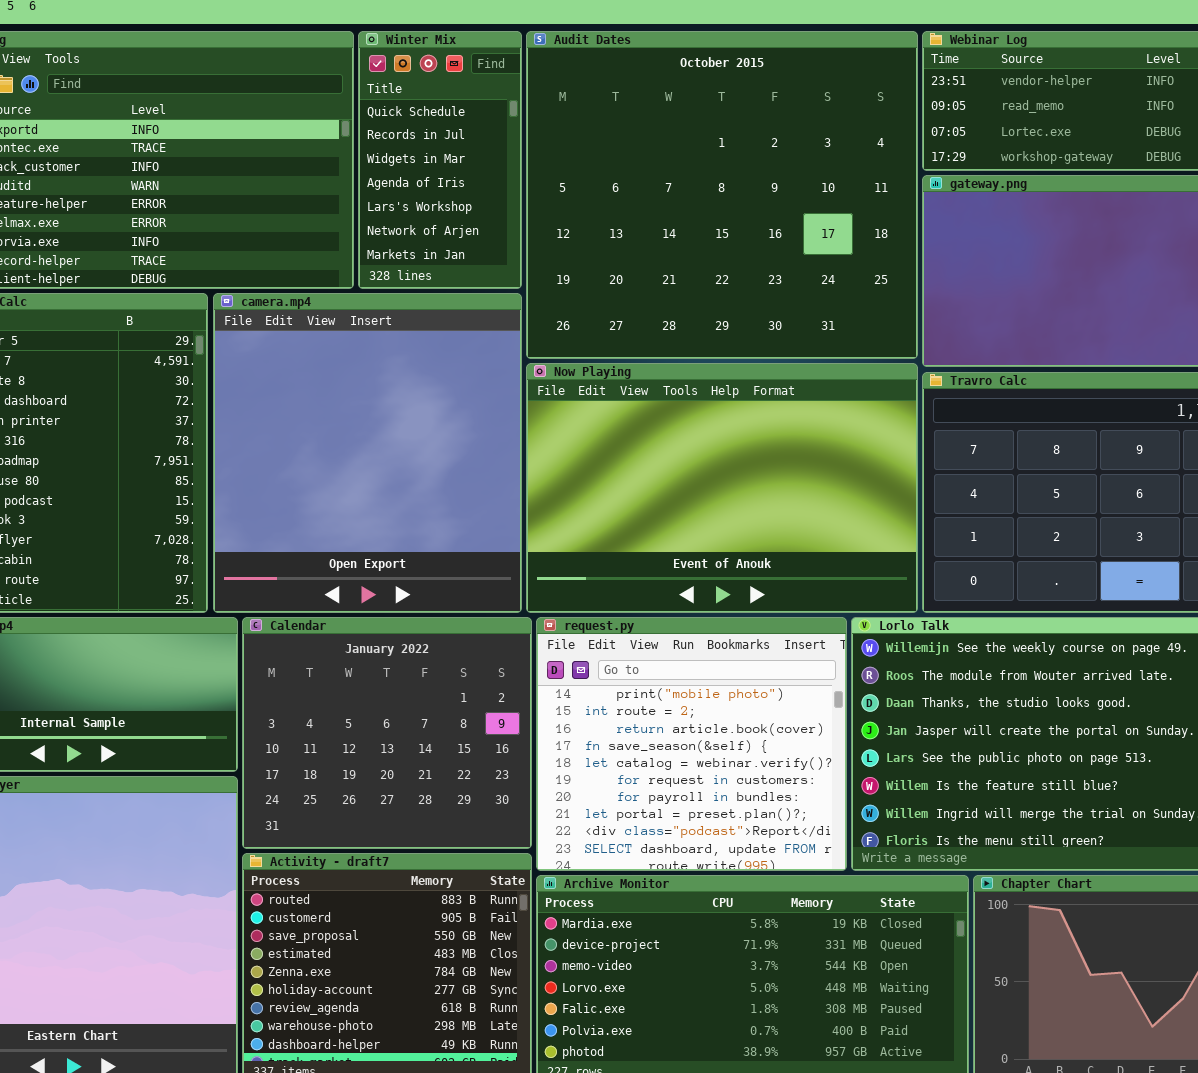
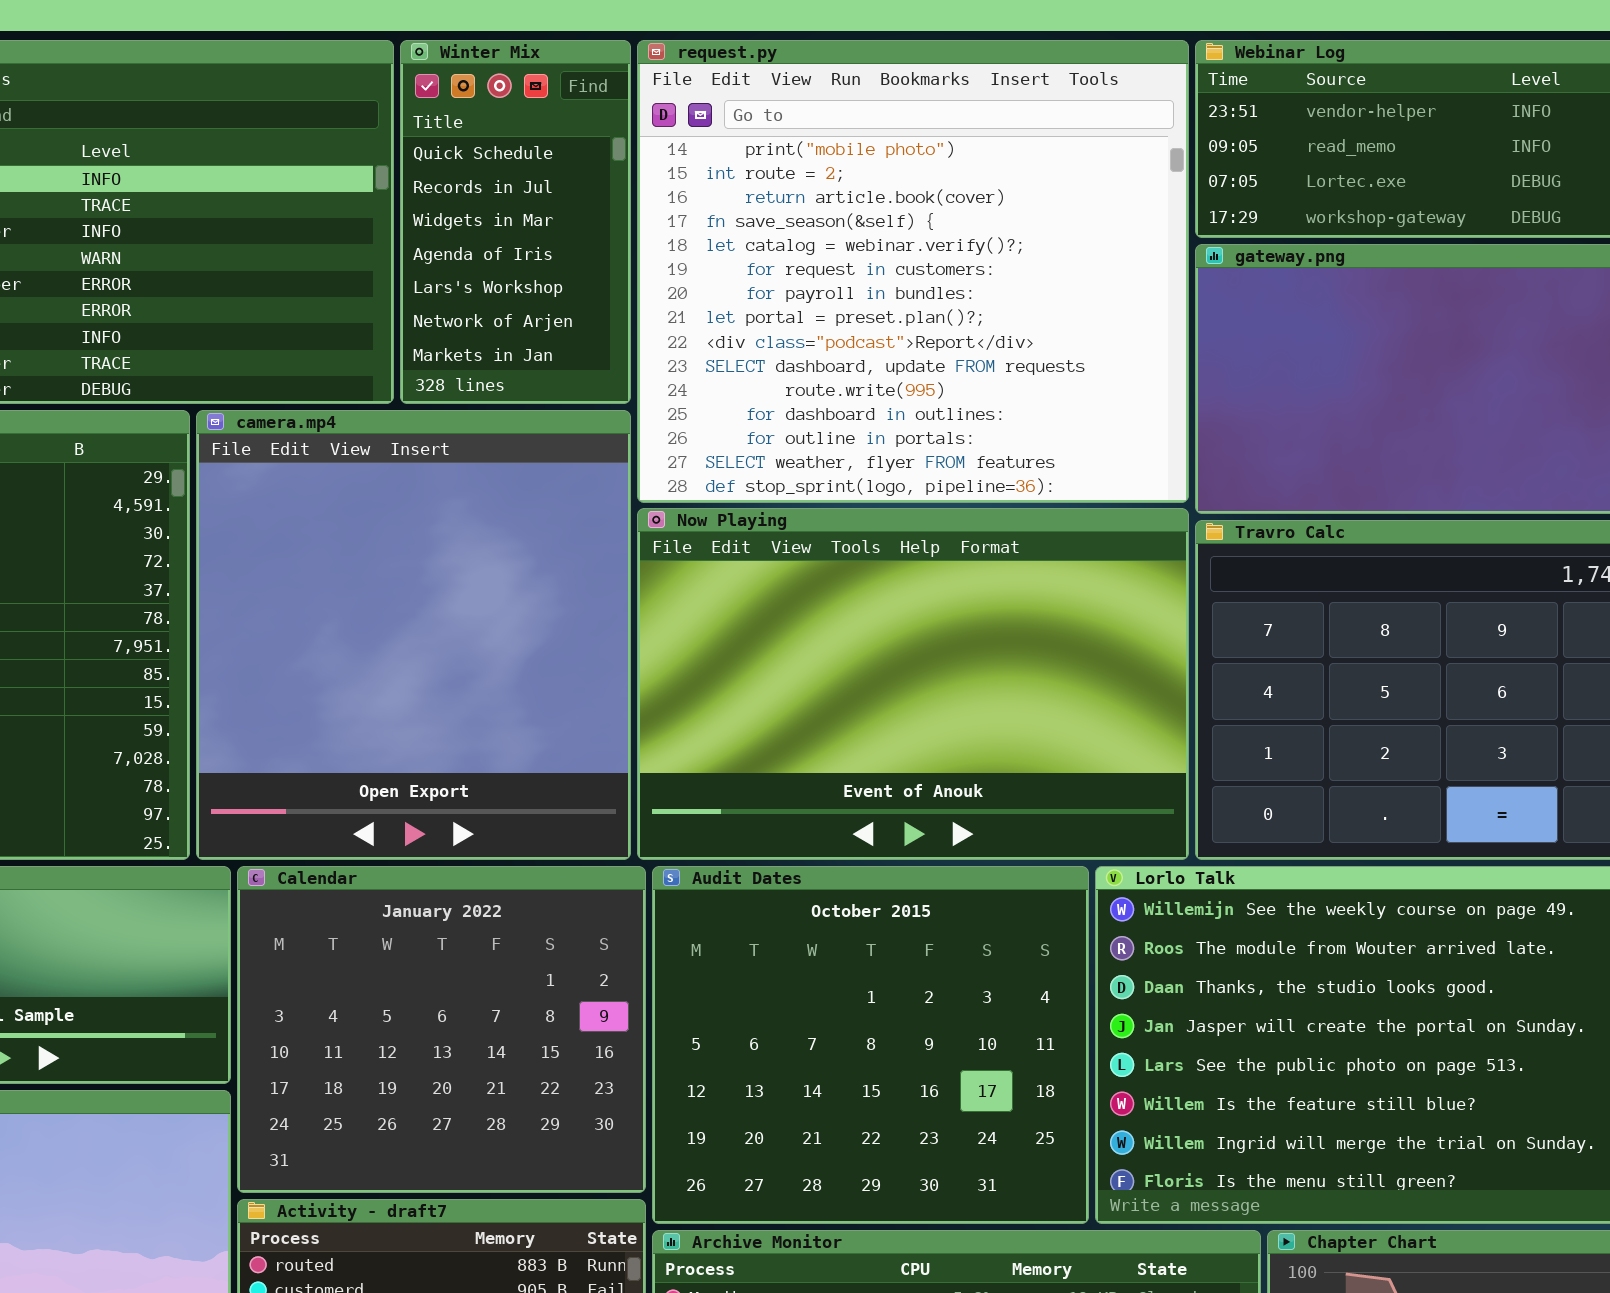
Audit Dates: [526,31,918,359] -> [652,866,1089,1224], moved, resized
request.py: [536,617,847,871] -> [637,40,1189,503], moved, resized

